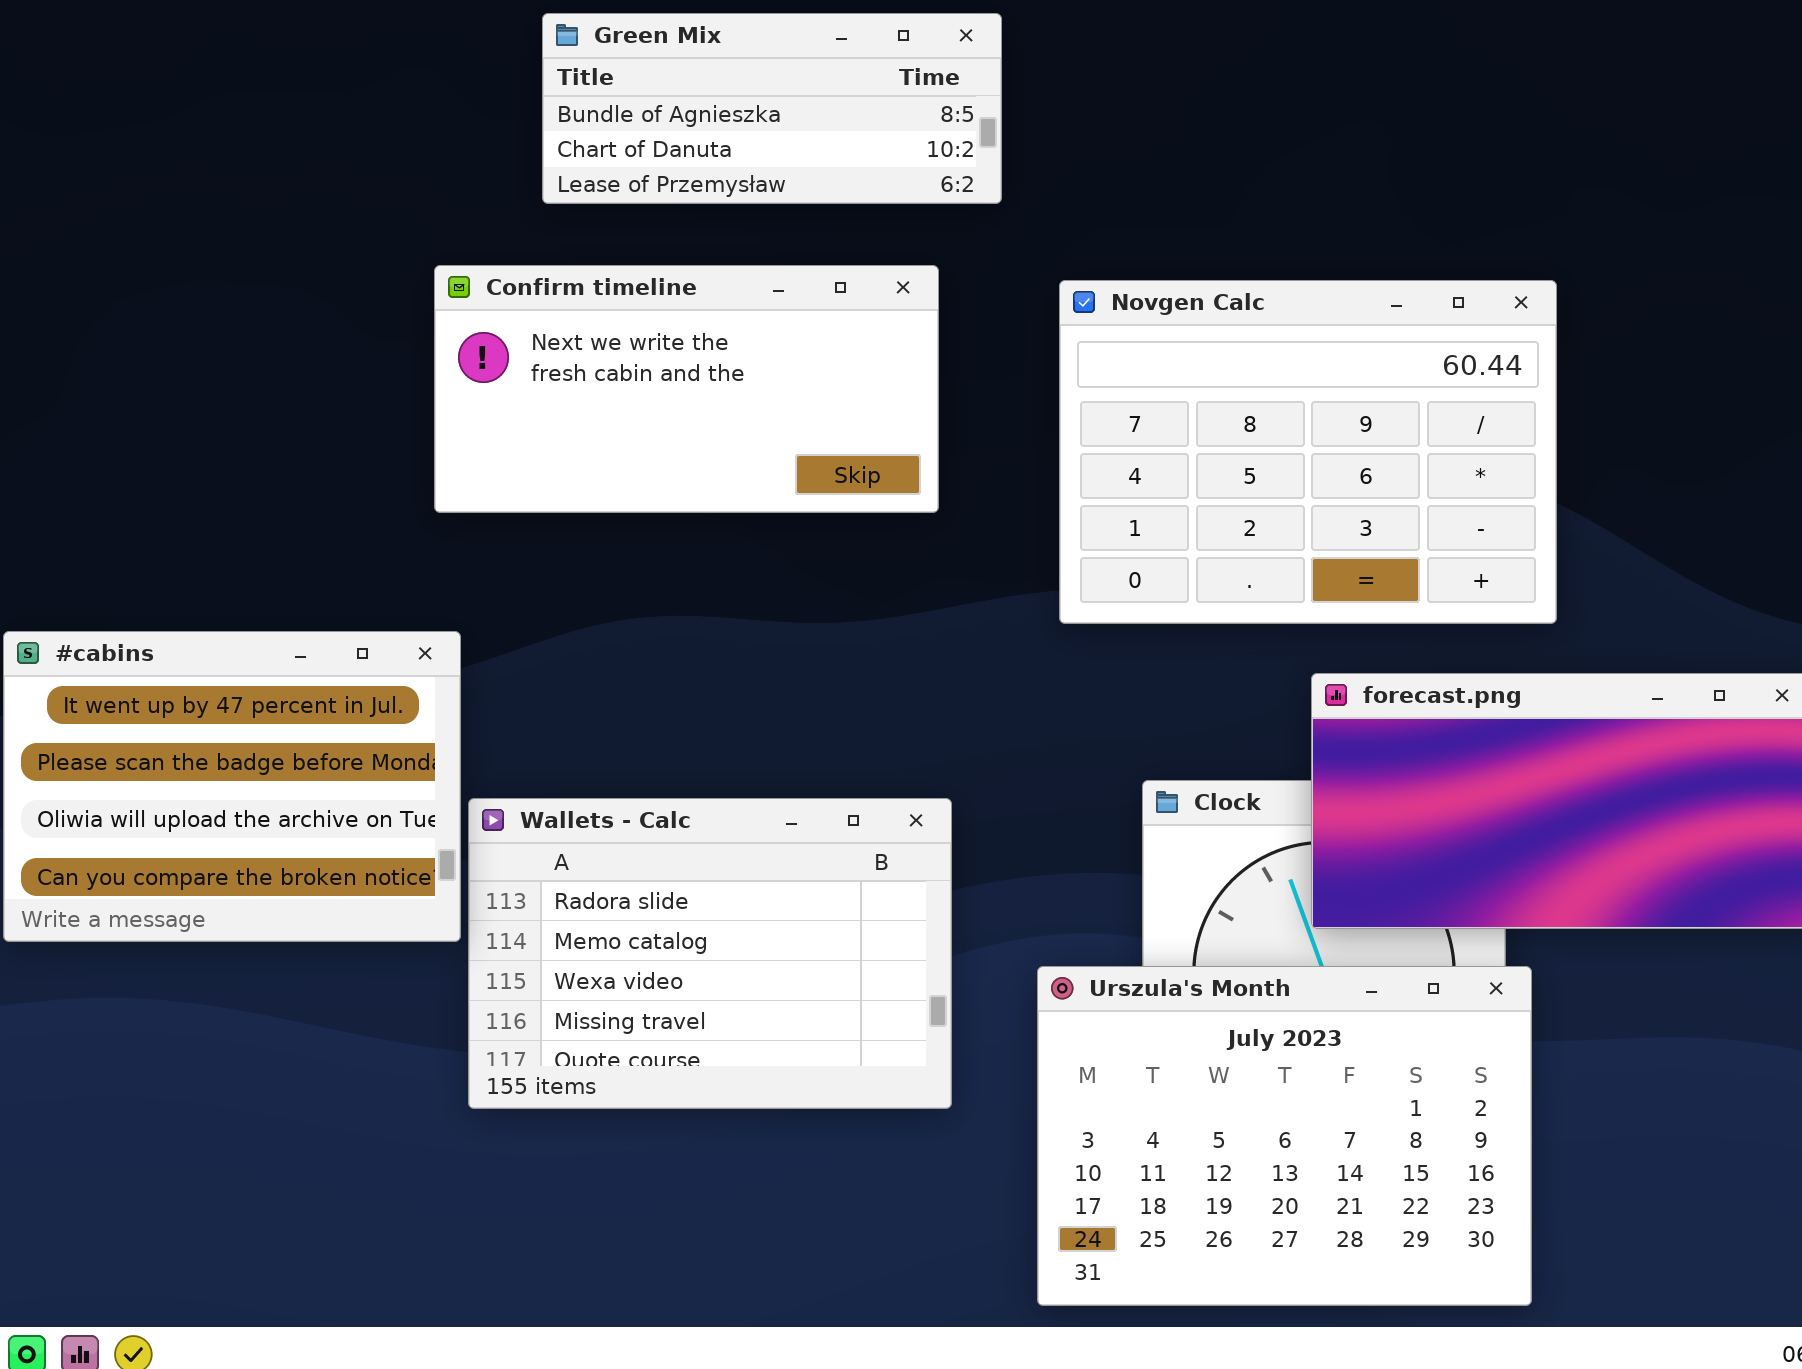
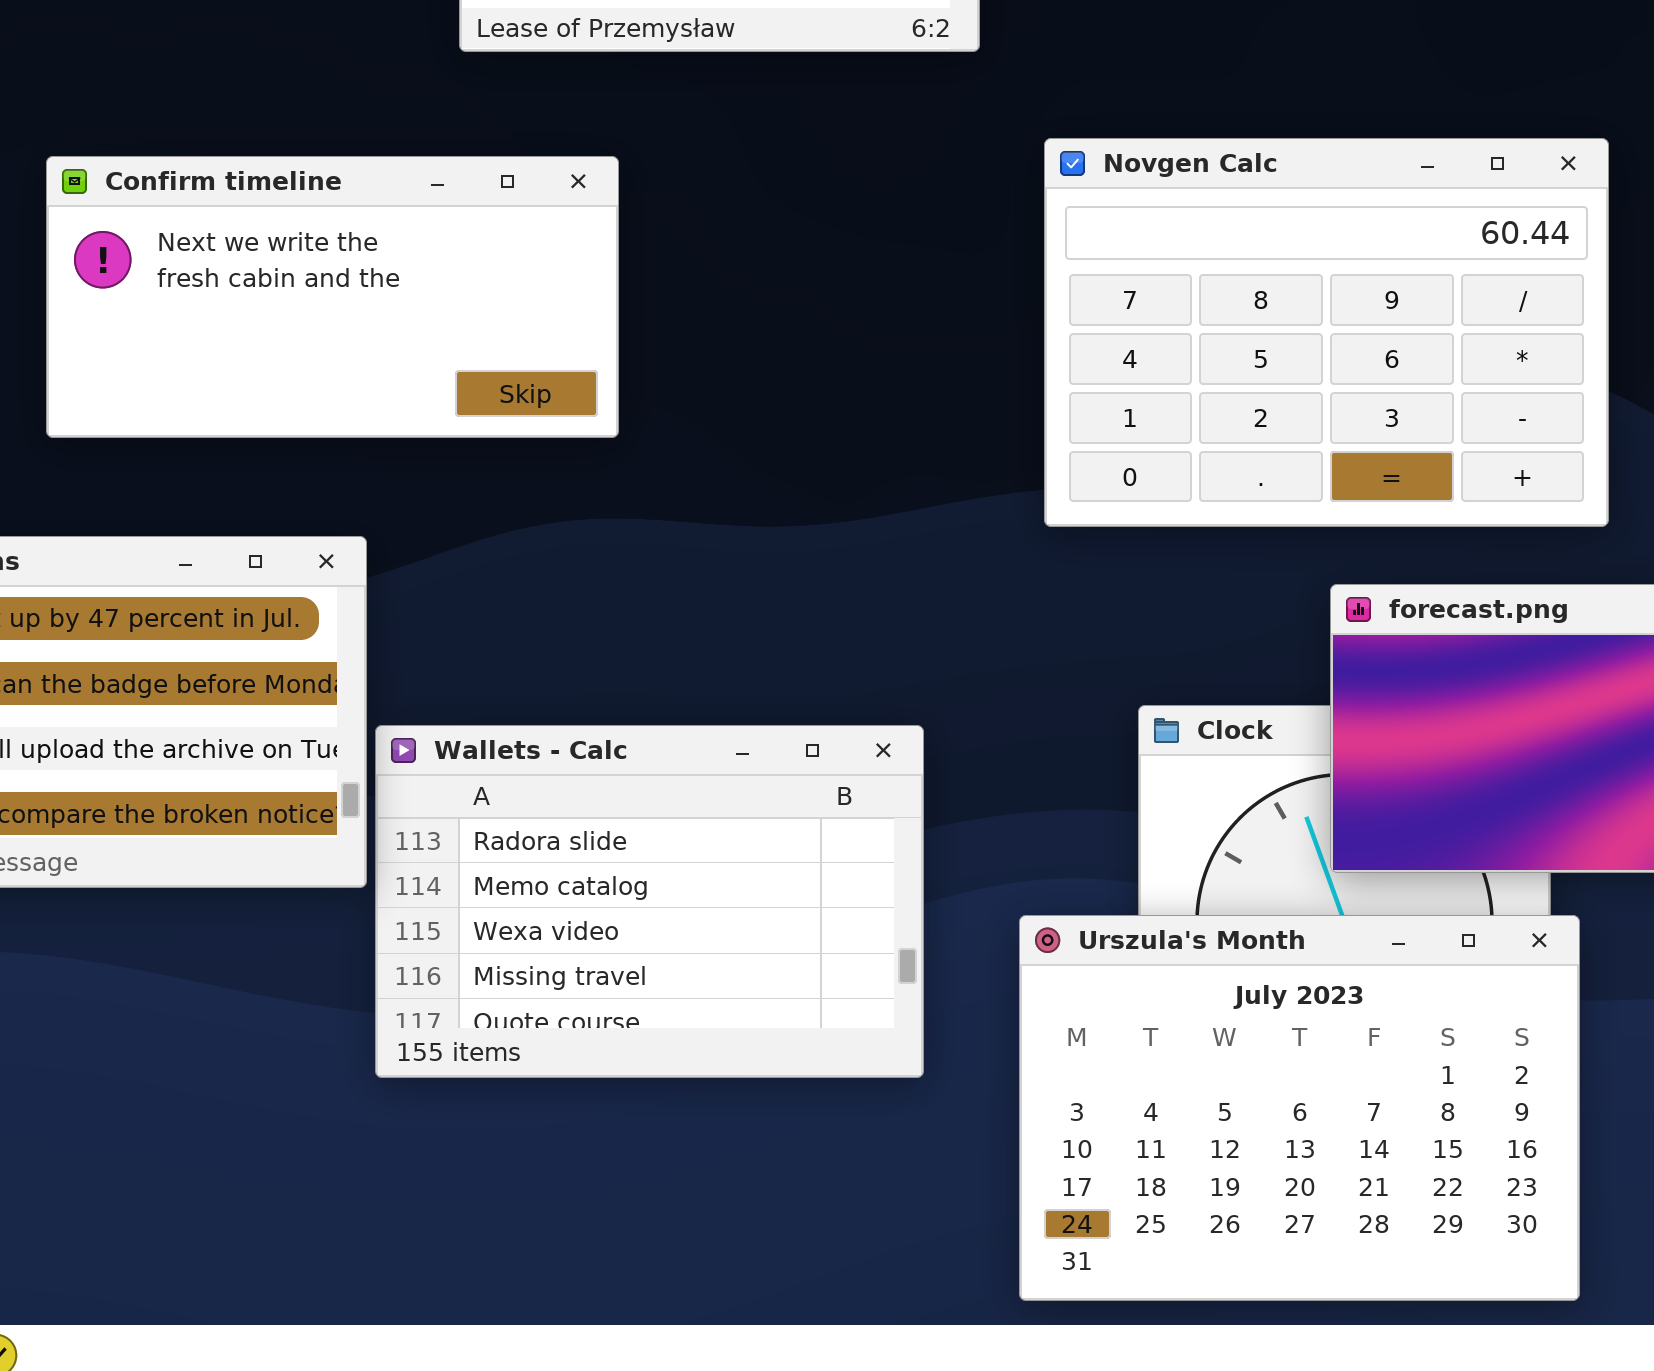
Confirm timeline: [434,265,939,513] -> [46,156,619,438], moved

